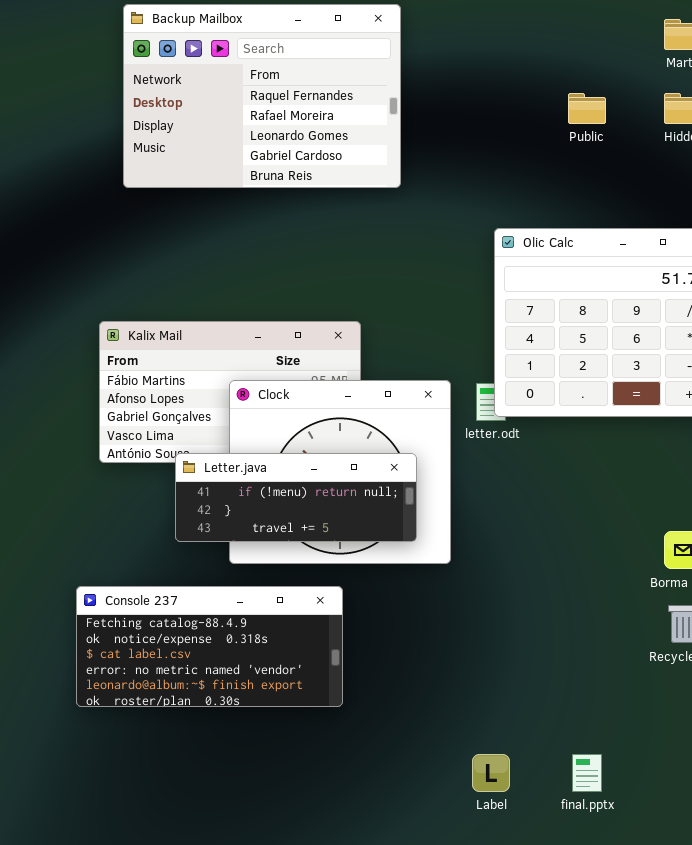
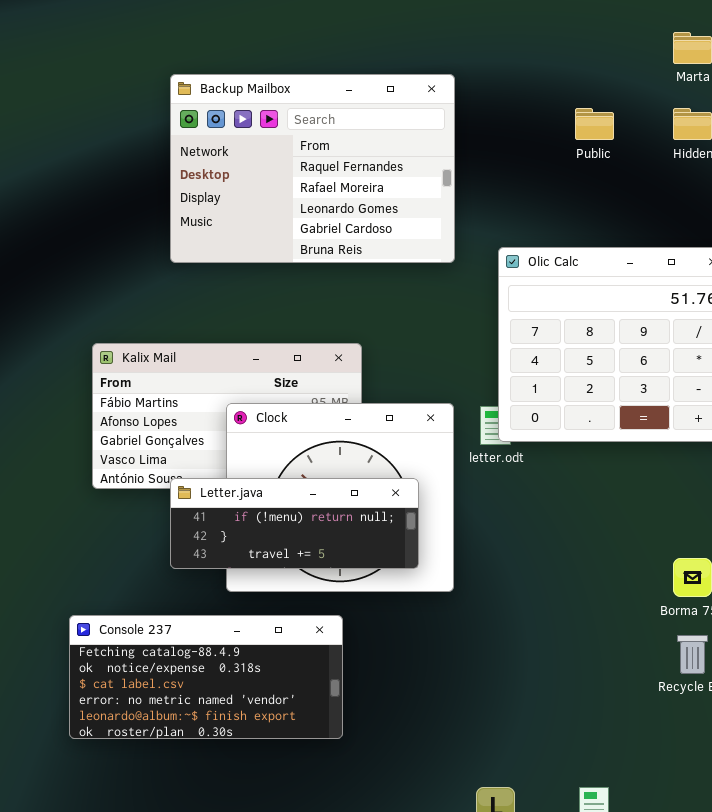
Backup Mailbox: [123,4,401,188] -> [170,74,455,263], moved

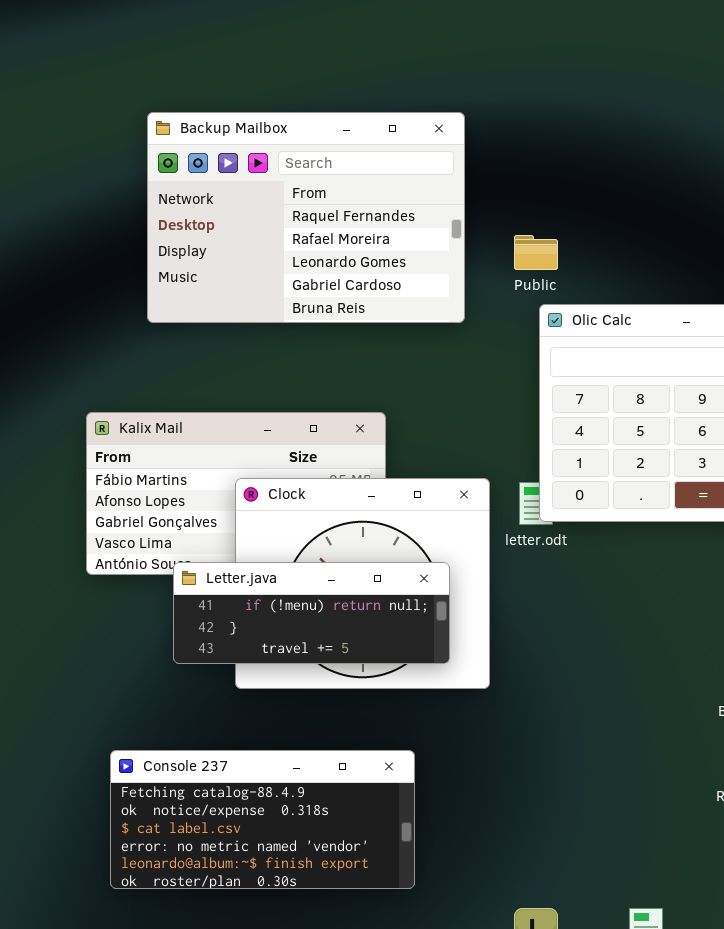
Backup Mailbox: [170,74,455,263] -> [147,112,465,323], moved
Public: [575,108,614,140] -> [514,235,558,270], moved
Console 237: [69,615,343,739] -> [110,750,415,889], moved

